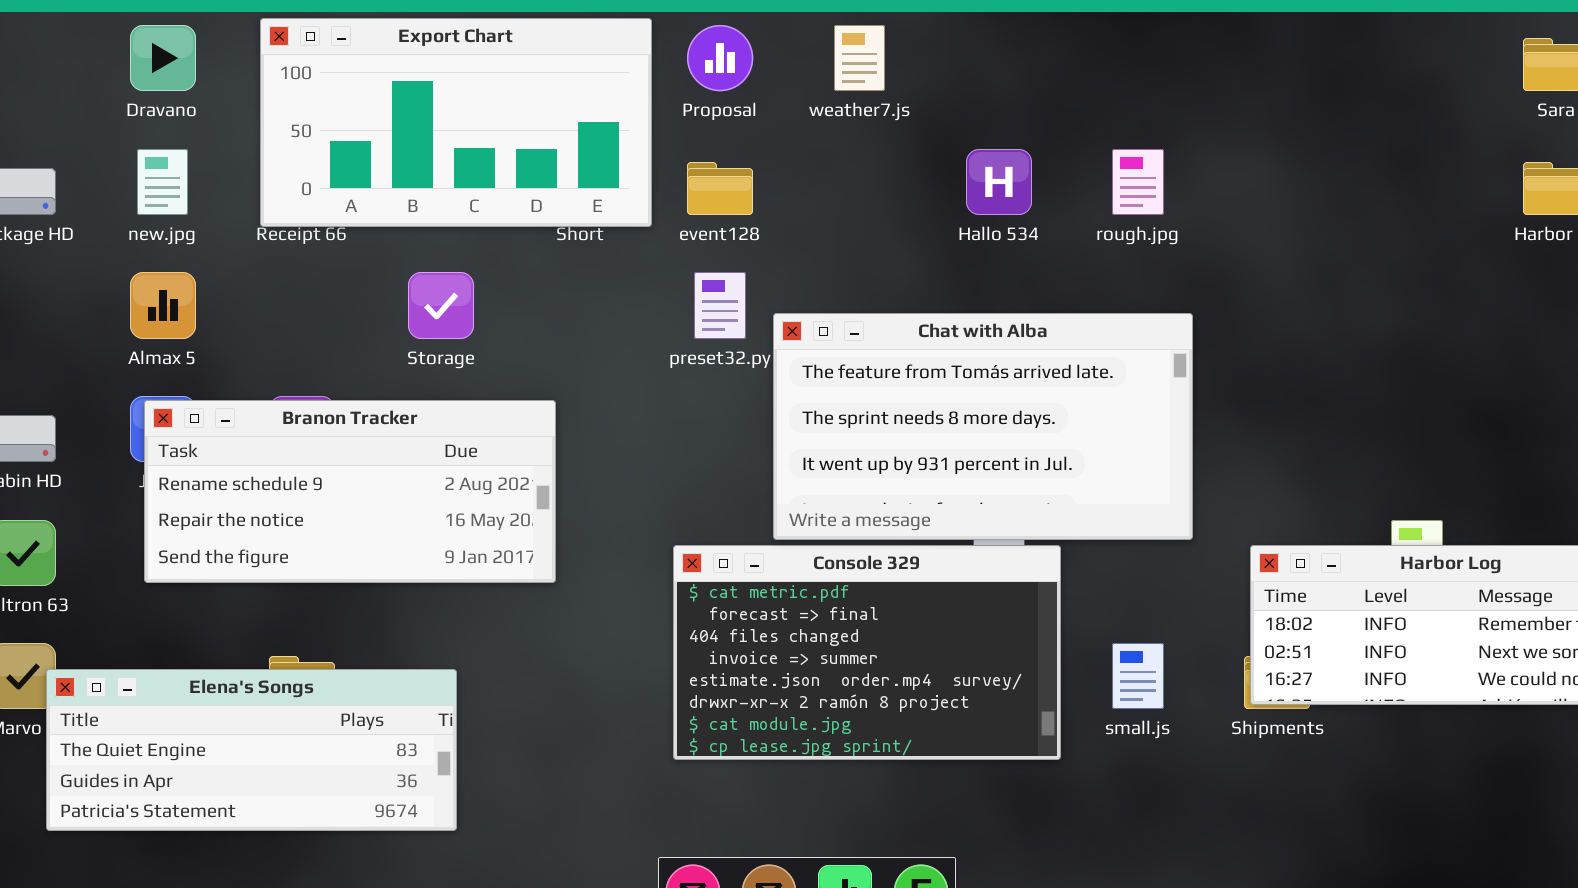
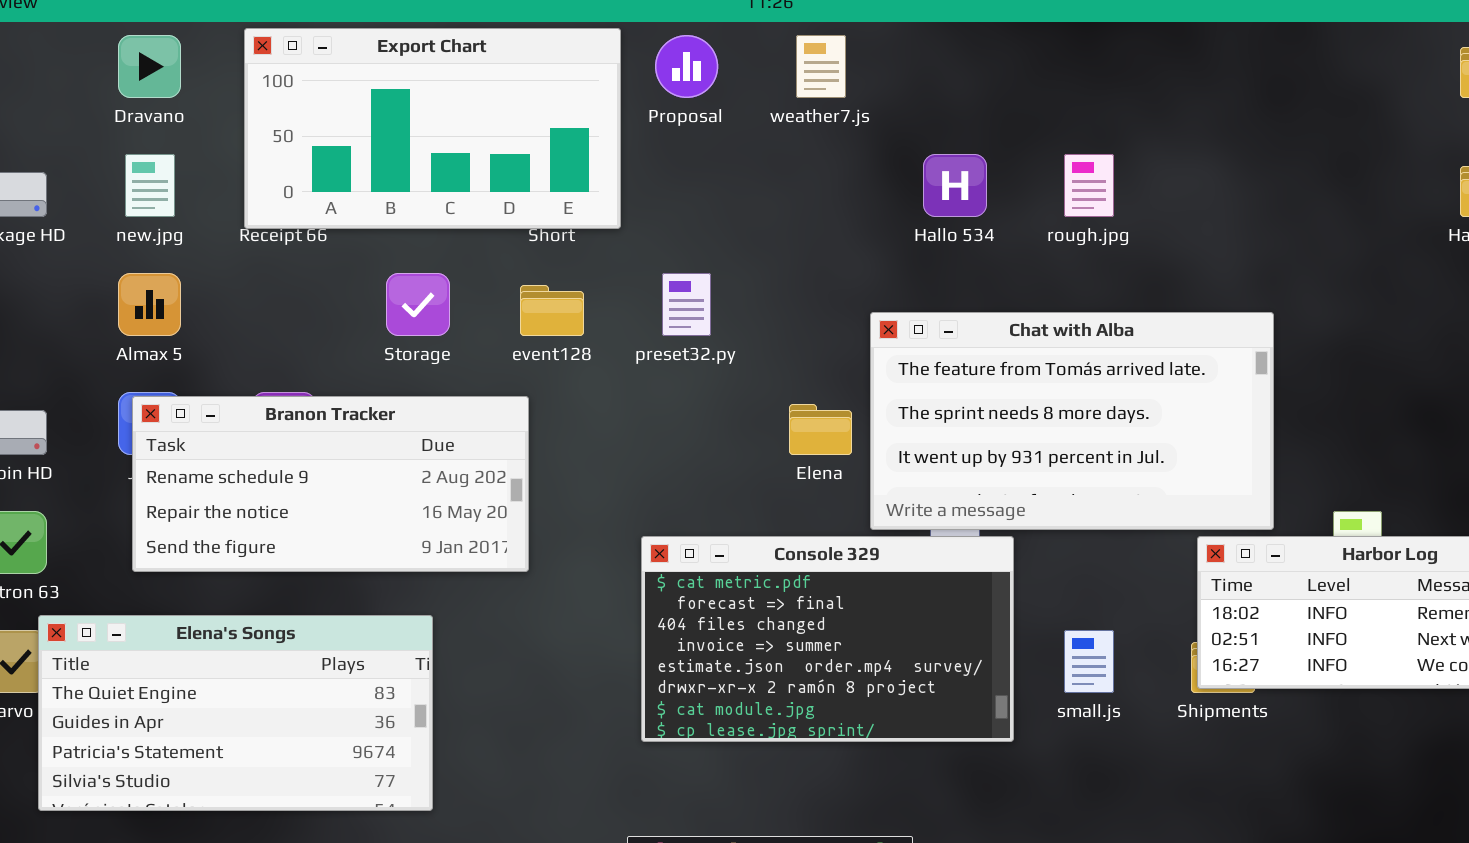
event128: [687,162,753,215] -> [520,285,584,336], moved
Chat with Alba: [773,313,1193,540] -> [870,312,1274,530], moved
Elena's Songs: [46,669,457,831] -> [38,615,433,811], resized

